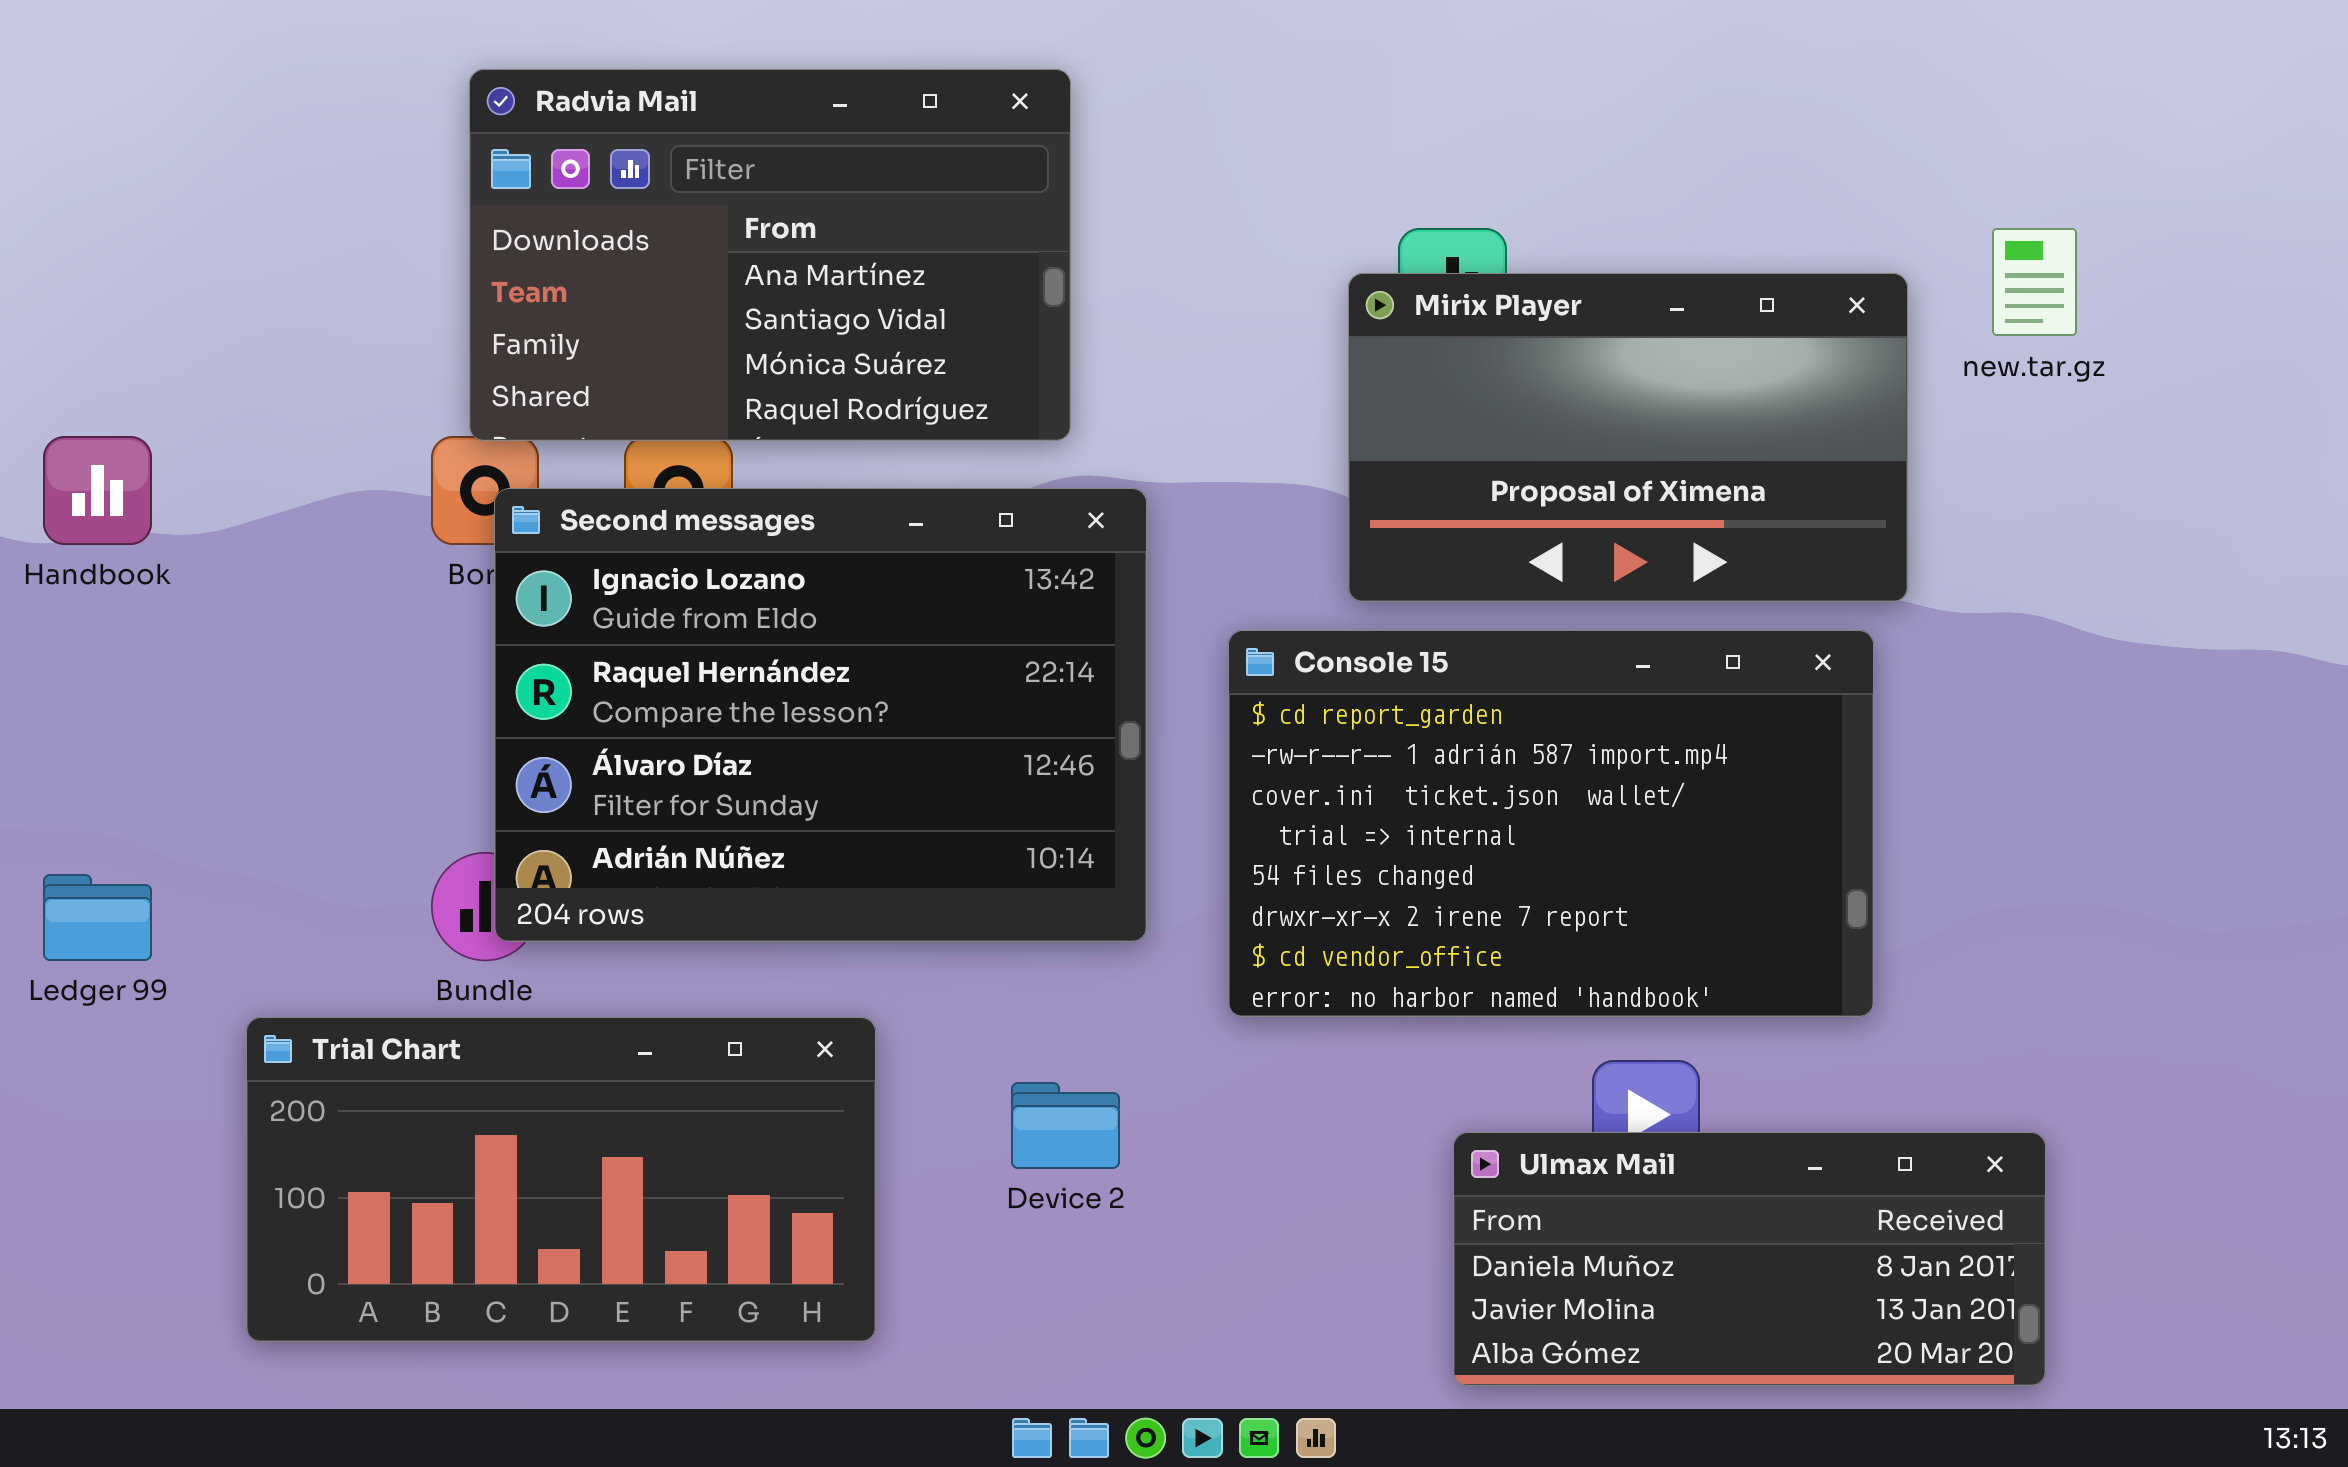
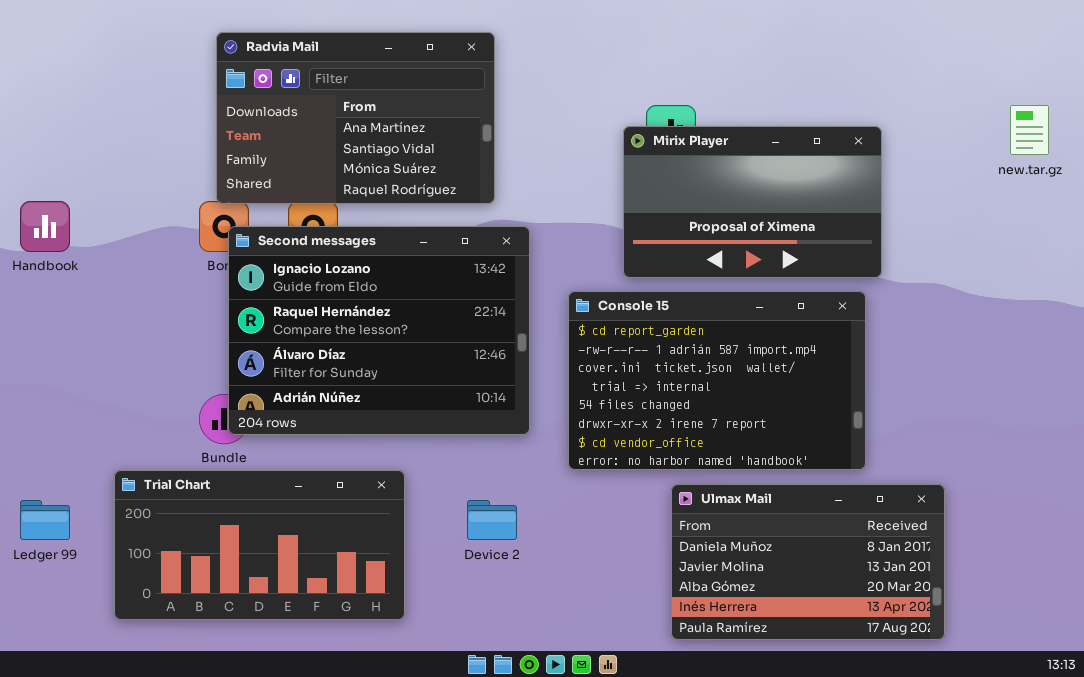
new.tar.gz: [1992,228,2077,336] -> [1010,105,1049,155], moved
Ledger 99: [43,874,152,961] -> [20,500,70,540], moved
Ulmax Mail: [1453,1132,2046,1386] -> [671,484,945,640], resized

